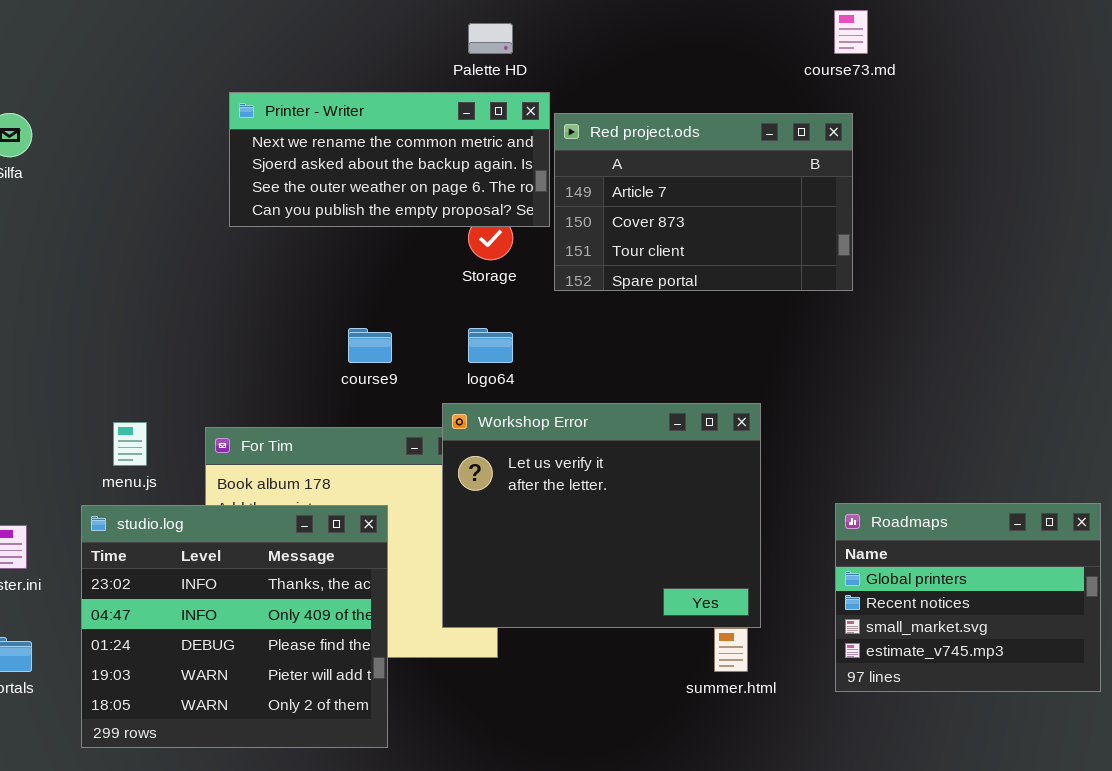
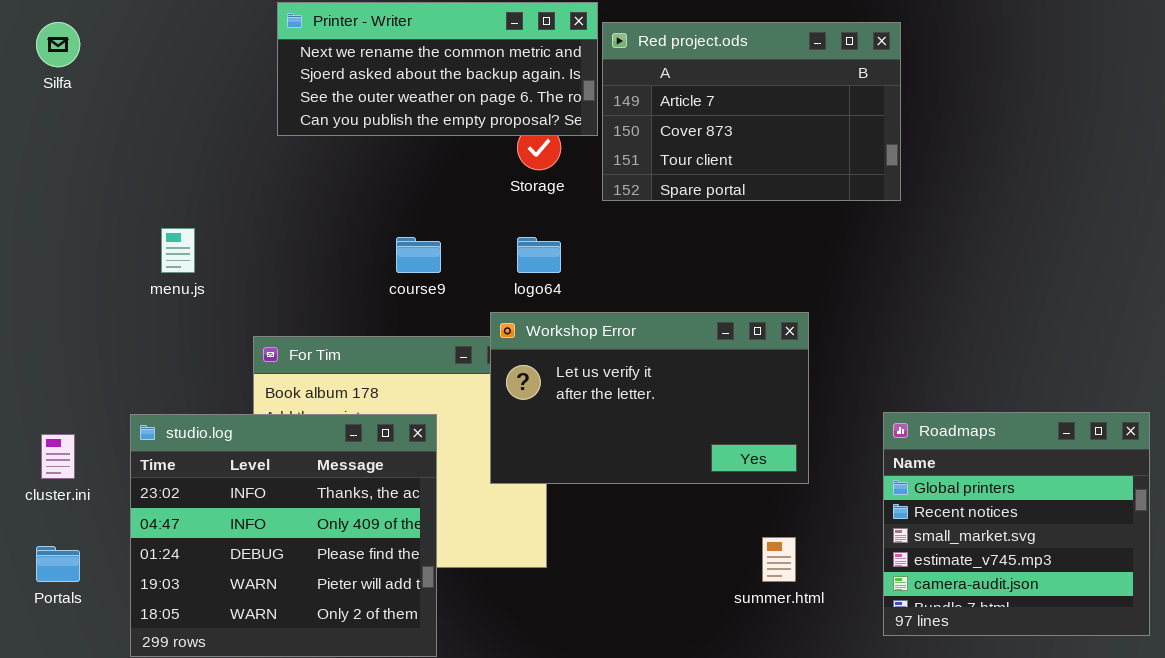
Workshop Error: [442,403,761,628] -> [490,312,809,484], resized
menu.js: [113,422,147,466] -> [161,228,195,273], moved
Roadmaps: [835,503,1101,692] -> [883,412,1150,636], resized

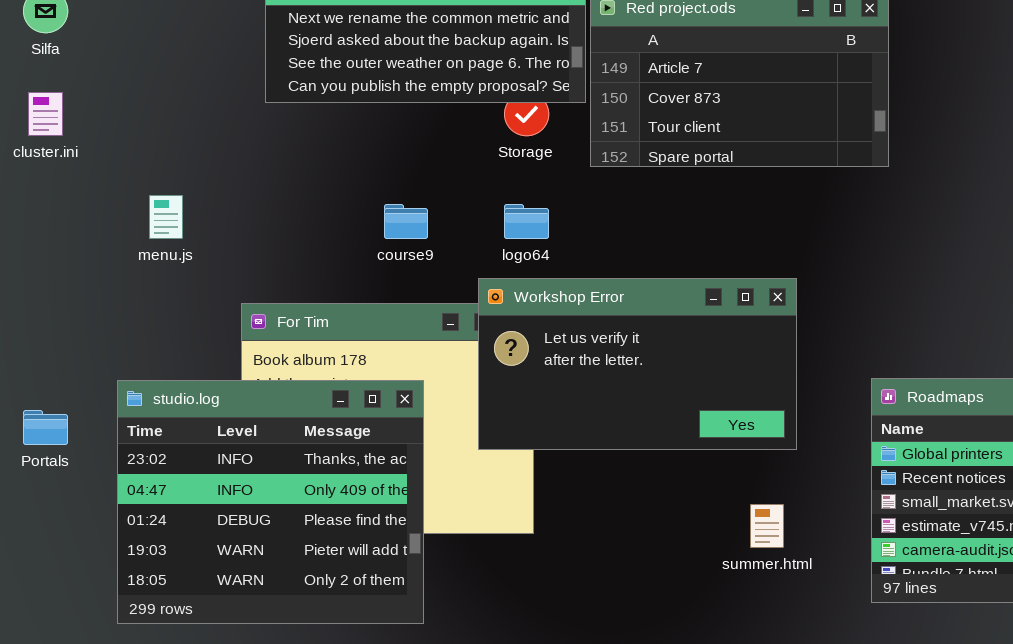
cluster.ini: [41,434,75,479] -> [28,92,63,136], moved
Portals: [36,546,80,582] -> [23,410,68,445], moved

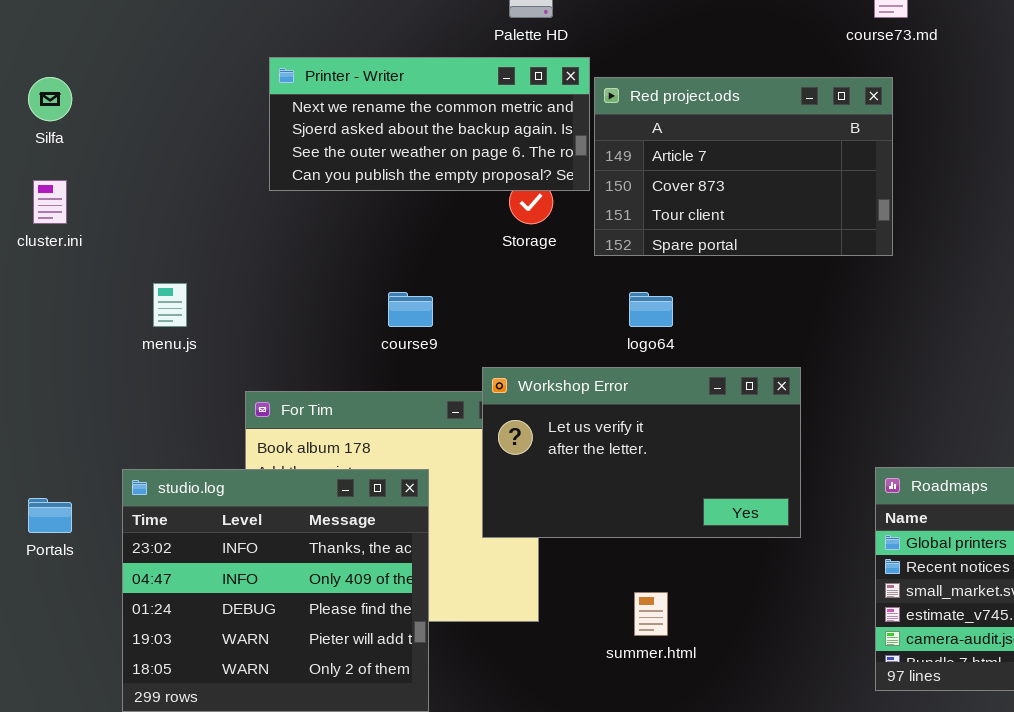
logo64: [504,204,549,239] -> [629,292,673,327], moved
summer.html: [750,504,784,548] -> [634,592,668,636], moved

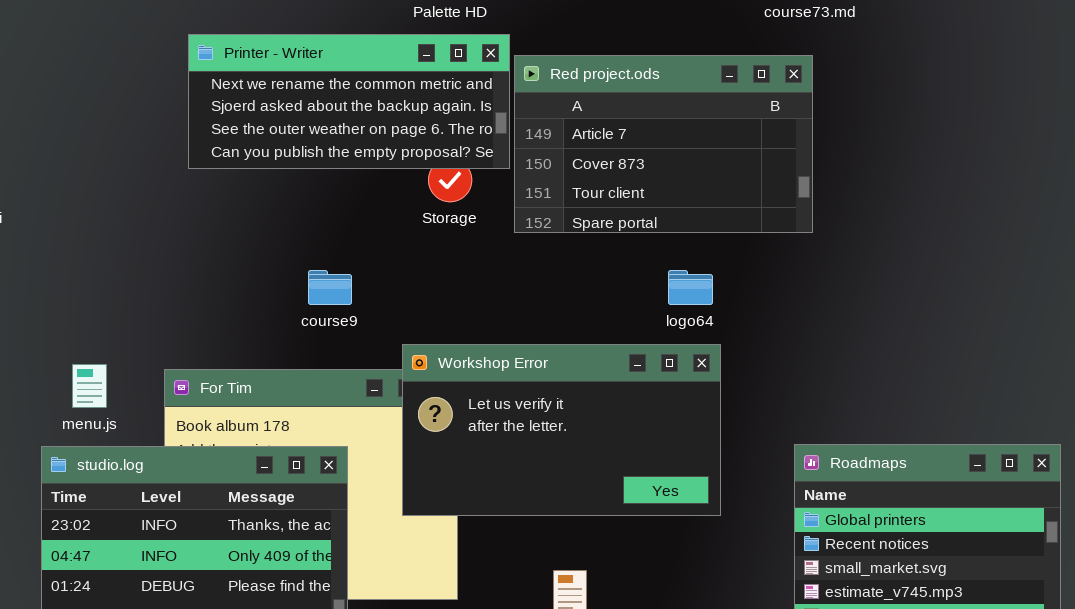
menu.js: [153,283,187,327] -> [72,364,107,408], moved
logo64: [629,292,673,327] -> [668,270,713,305], moved

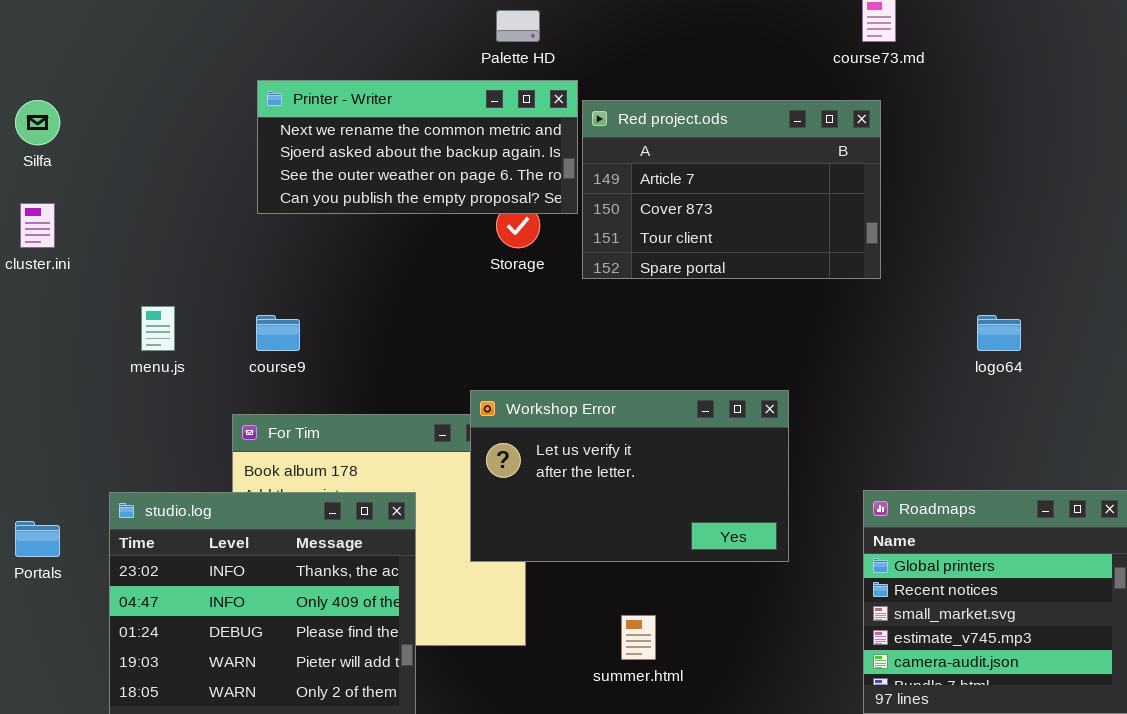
course9: [308,270,352,305] -> [256,315,300,351], moved
logo64: [668,270,713,305] -> [977,315,1021,351], moved
menu.js: [72,364,107,408] -> [141,306,175,351], moved

